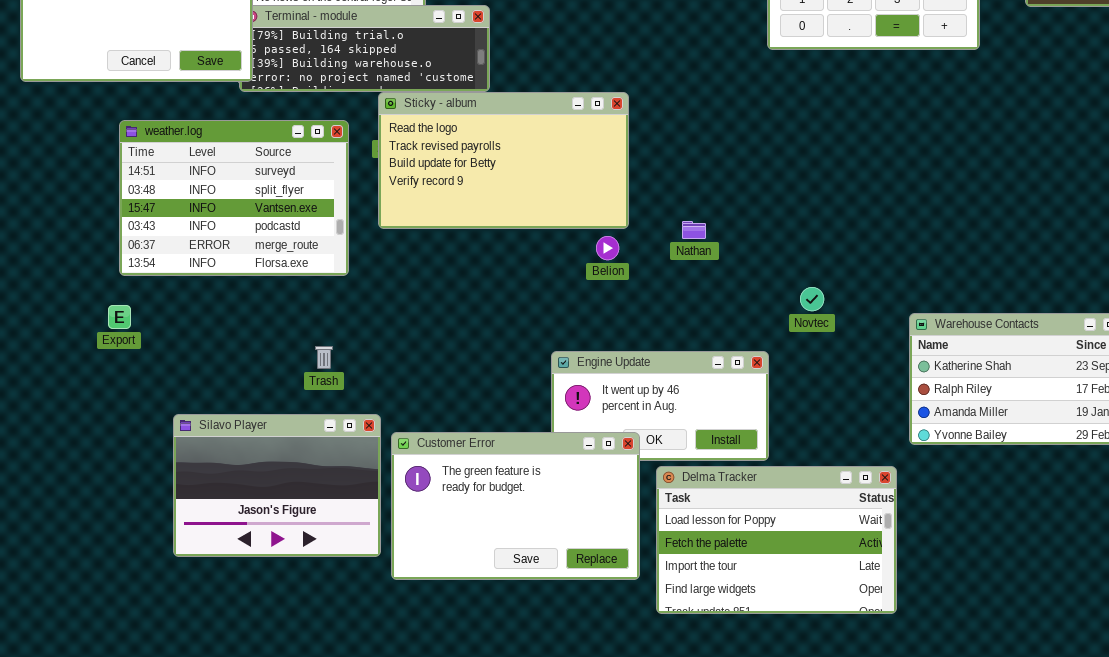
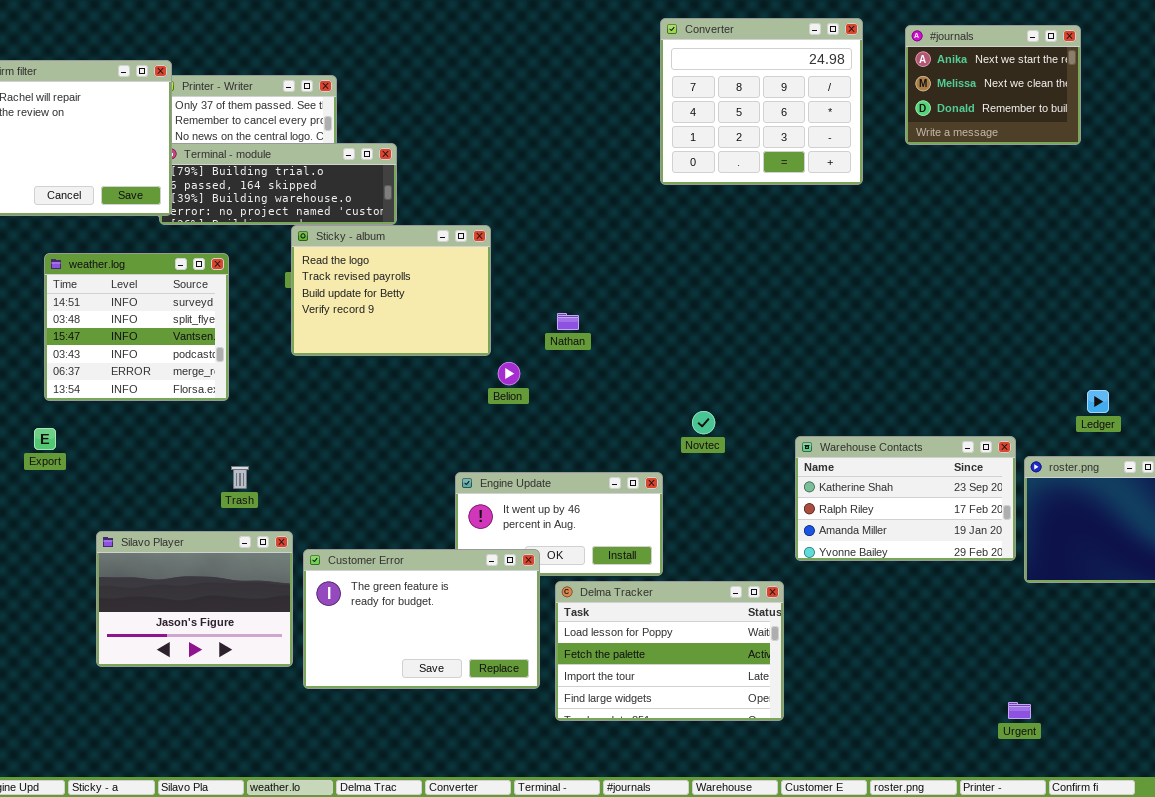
Sticky - album: [378,92,629,229] -> [291,225,491,356], resized
weather.log: [119,120,349,276] -> [44,253,229,401], resized
Nathan: [682,221,706,239] -> [557,313,579,330], moved

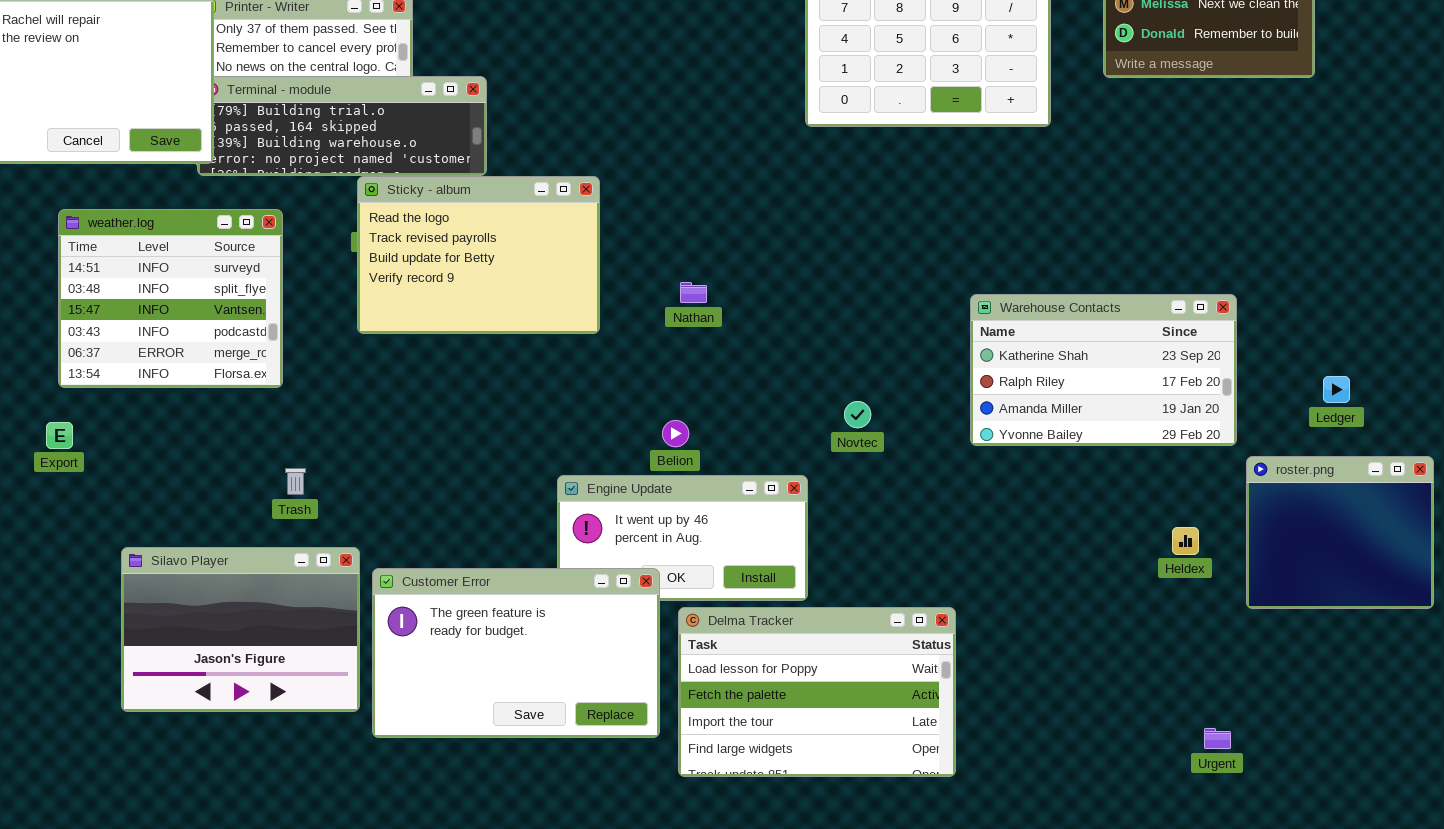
Belion: [498,362,520,385] -> [662,420,689,447], moved
Warehouse Contacts: [795,436,1016,561] -> [970,294,1237,446], moved
Urgent: [1008,702,1031,719] -> [1204,728,1231,749], moved

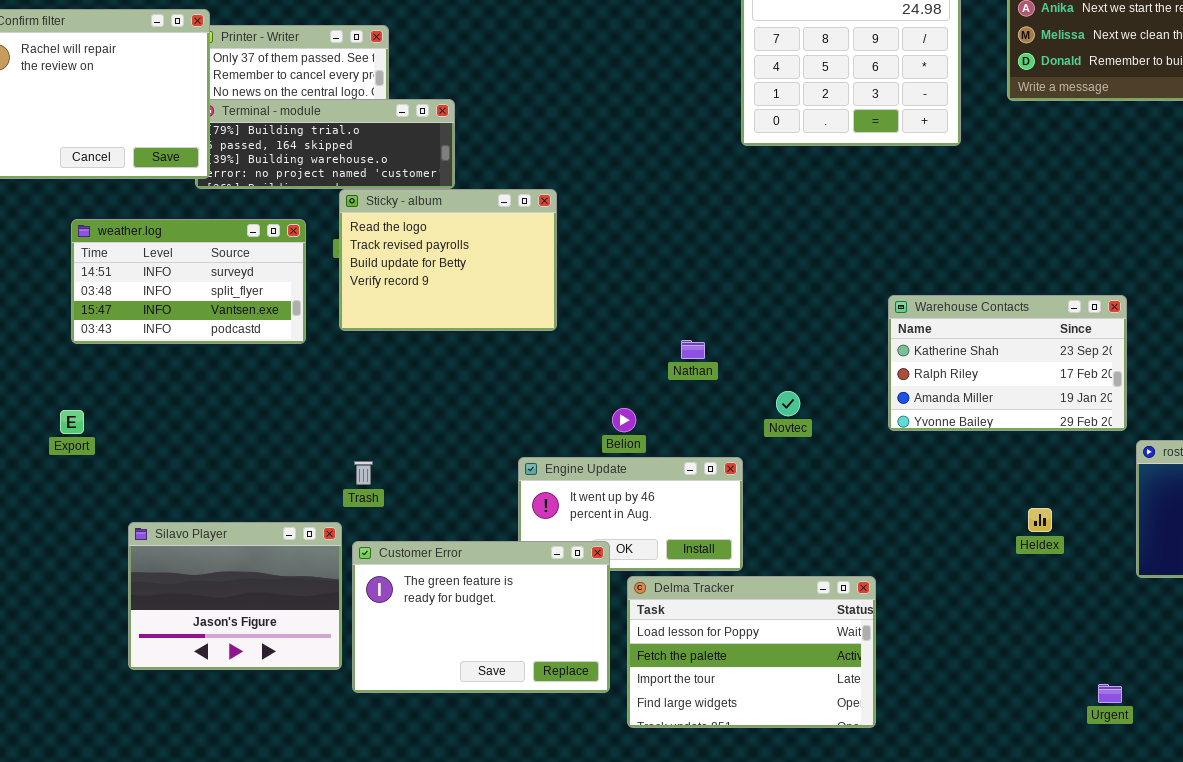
weather.log: [58,209,283,388] -> [71,219,306,344], resized
Nathan: [680,282,707,303] -> [681,340,705,359], moved
Trash: [285,468,306,495] -> [354,461,373,485], moved
Heldex: [1172,527,1199,555] -> [1028,508,1052,532], moved

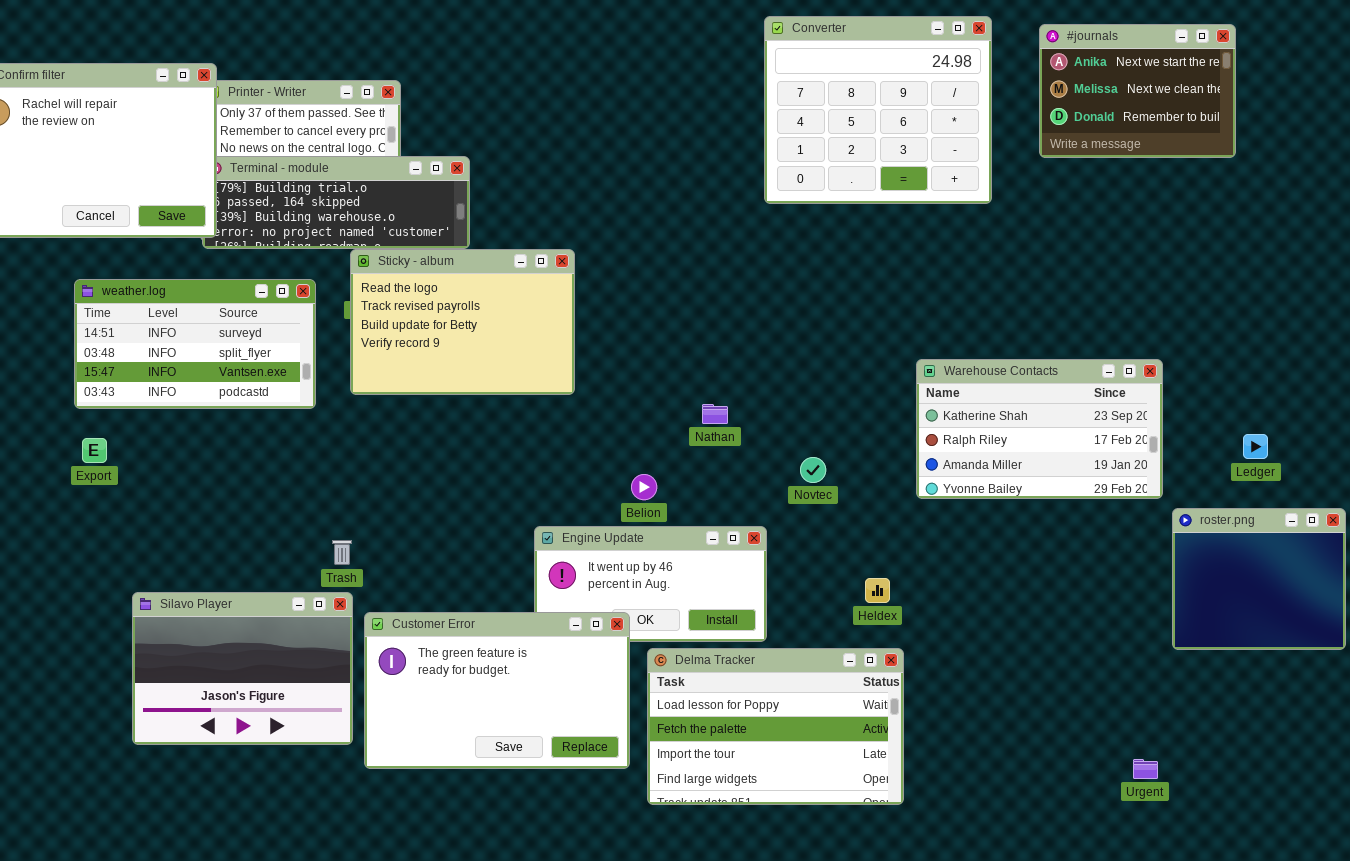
Export: [60,410,84,434] -> [82,438,107,463], moved
Trash: [354,461,373,485] -> [332,540,352,565], moved
Heldex: [1028,508,1052,532] -> [865,578,890,603], moved

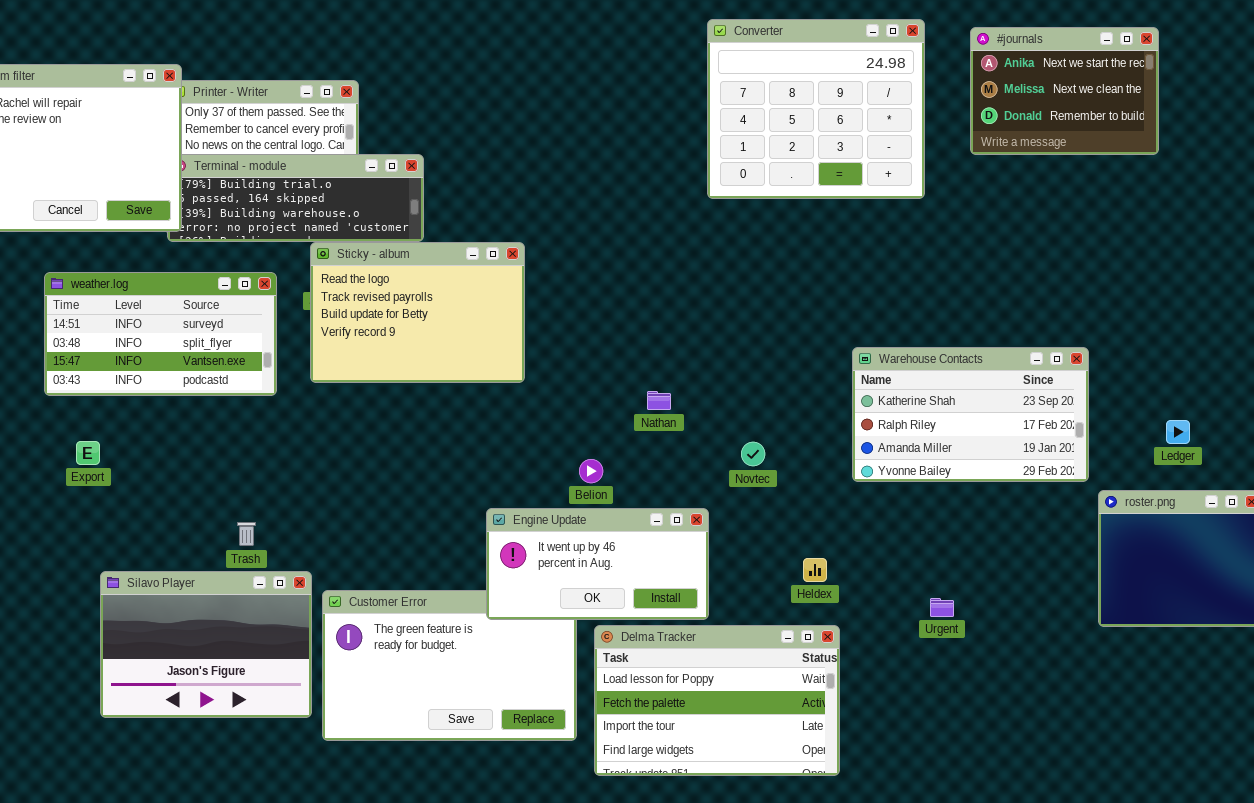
Export: [82,438,107,463] -> [76,441,100,465], moved
Engine Update: [534,526,767,642] -> [486,508,709,620], raised
Trash: [332,540,352,565] -> [237,522,256,546], moved
Urgent: [1133,759,1158,779] -> [930,598,954,617], moved

